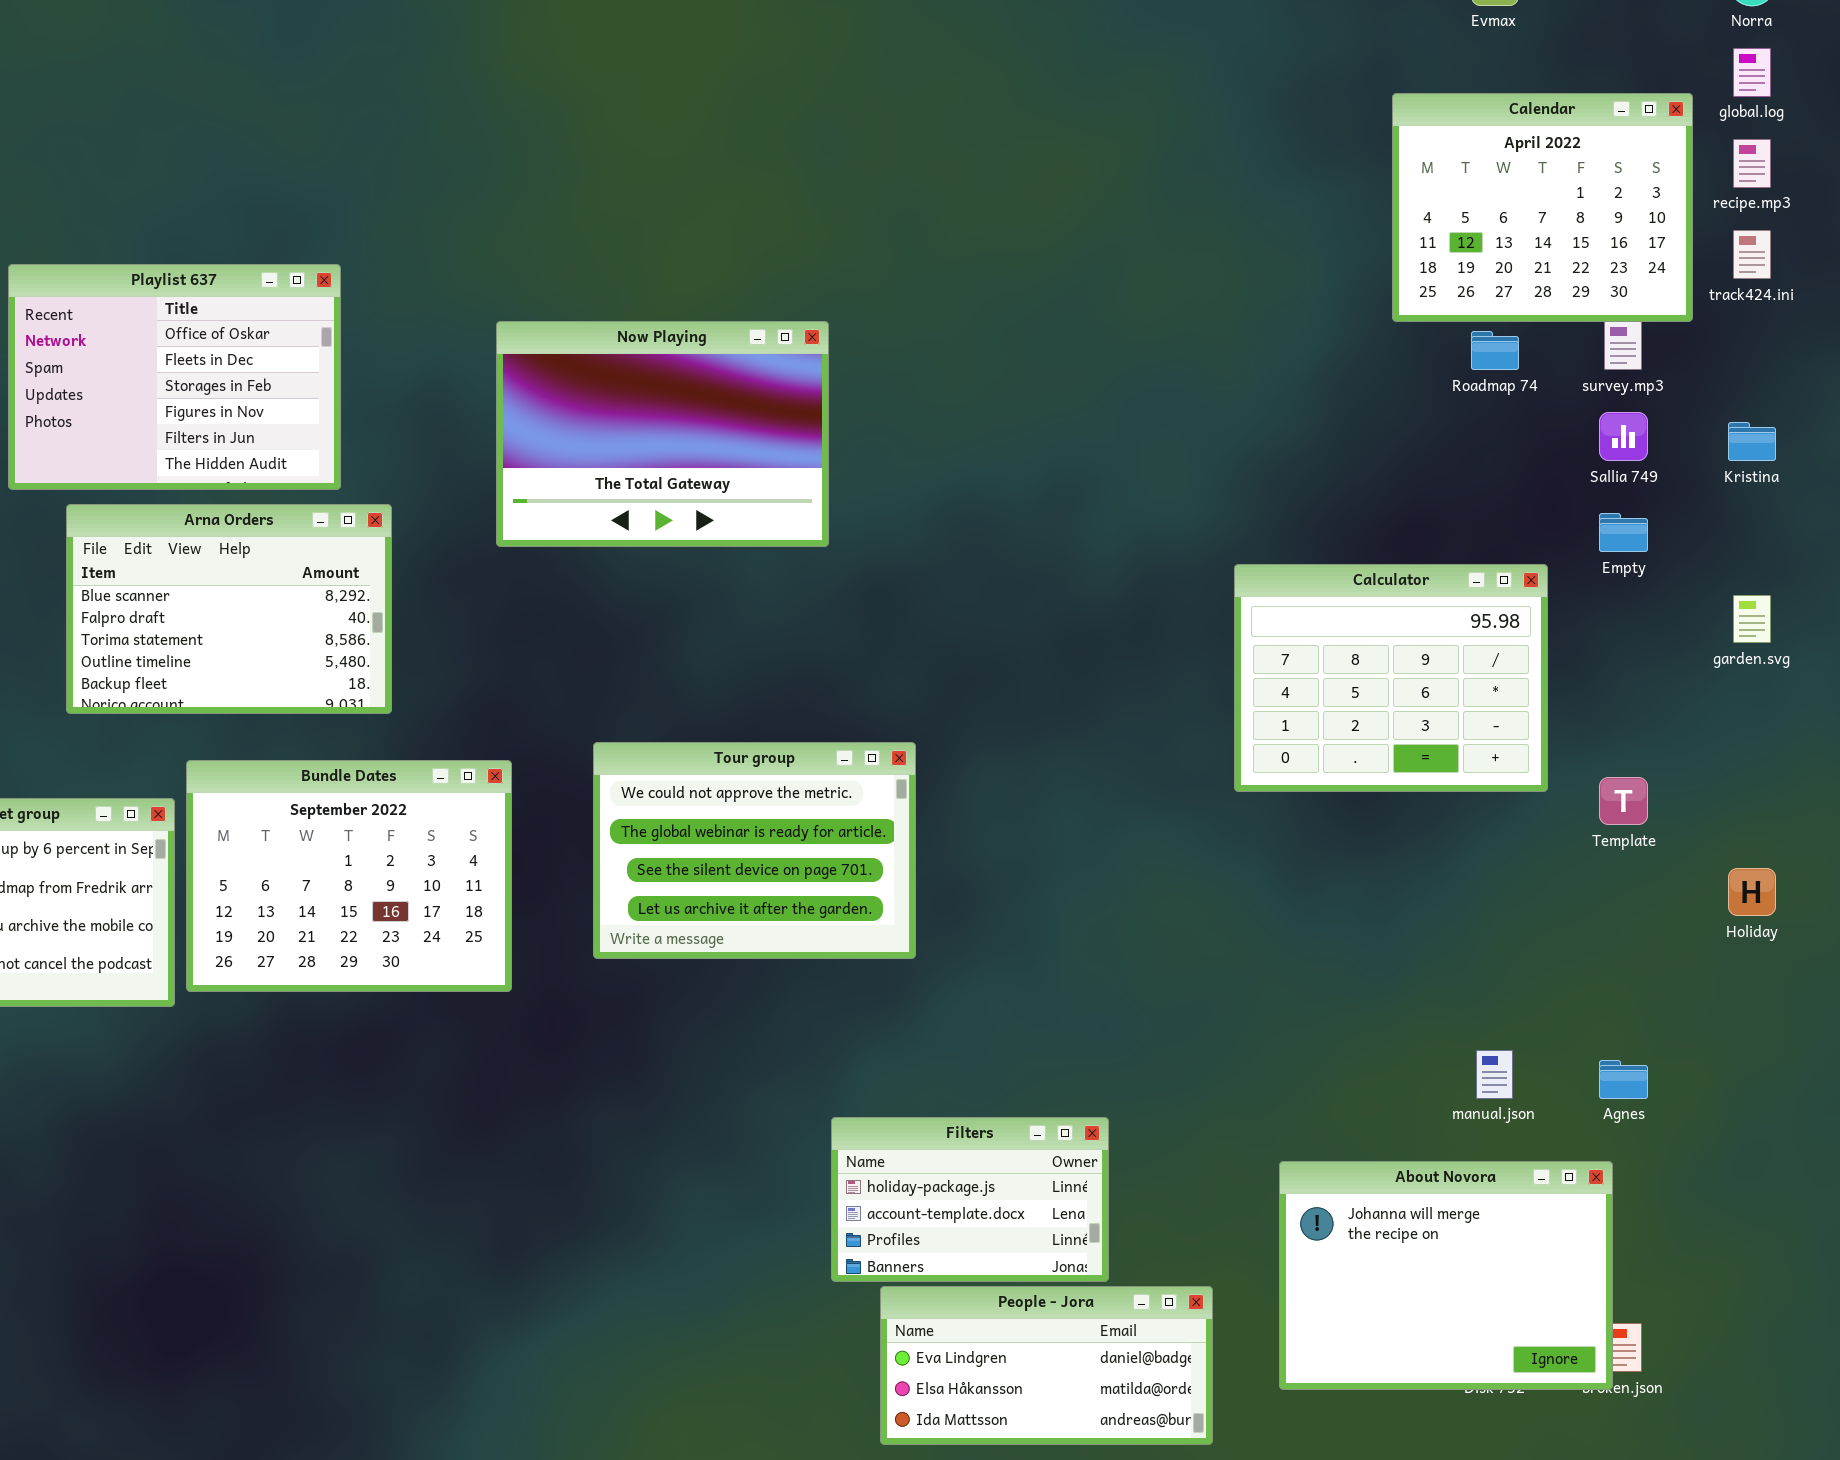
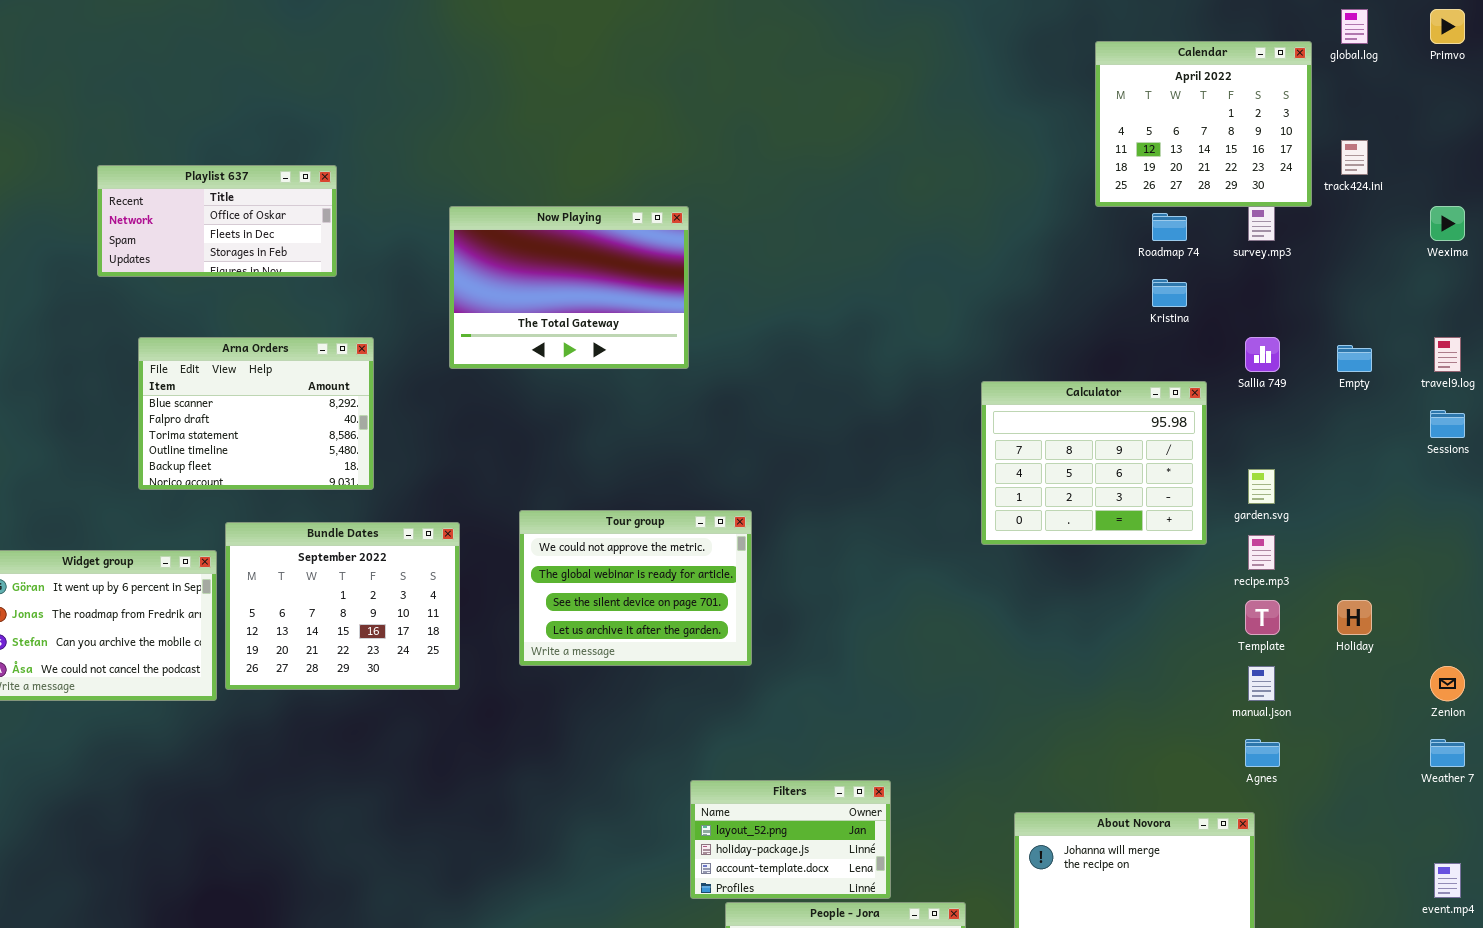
recipe.mp3: [1733,139,1771,188] -> [1248,535,1275,570], moved
Playlist 637: [8,264,341,490] -> [97,165,337,277], resized
Sallia 749: [1599,412,1648,461] -> [1245,337,1280,372], moved
Kristina: [1728,422,1776,461] -> [1152,279,1187,307], moved
Empty: [1599,513,1648,552] -> [1337,345,1372,372], moved
garden.svg: [1733,595,1771,643] -> [1248,469,1275,504], moved
Template: [1599,777,1648,825] -> [1245,600,1280,635], moved
manual.json: [1476,1050,1513,1099] -> [1248,666,1275,701], moved
Filters: [831,1117,1109,1282] -> [690,780,891,899], scrolled up 1 row

